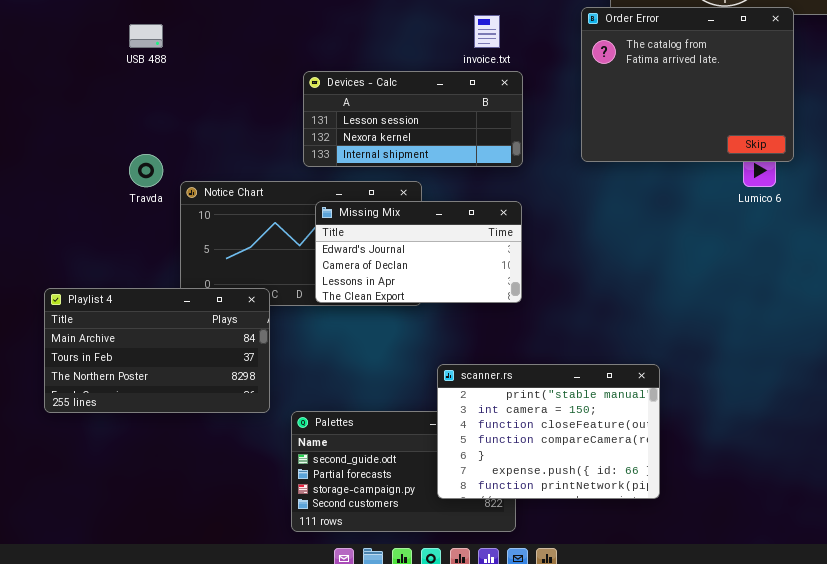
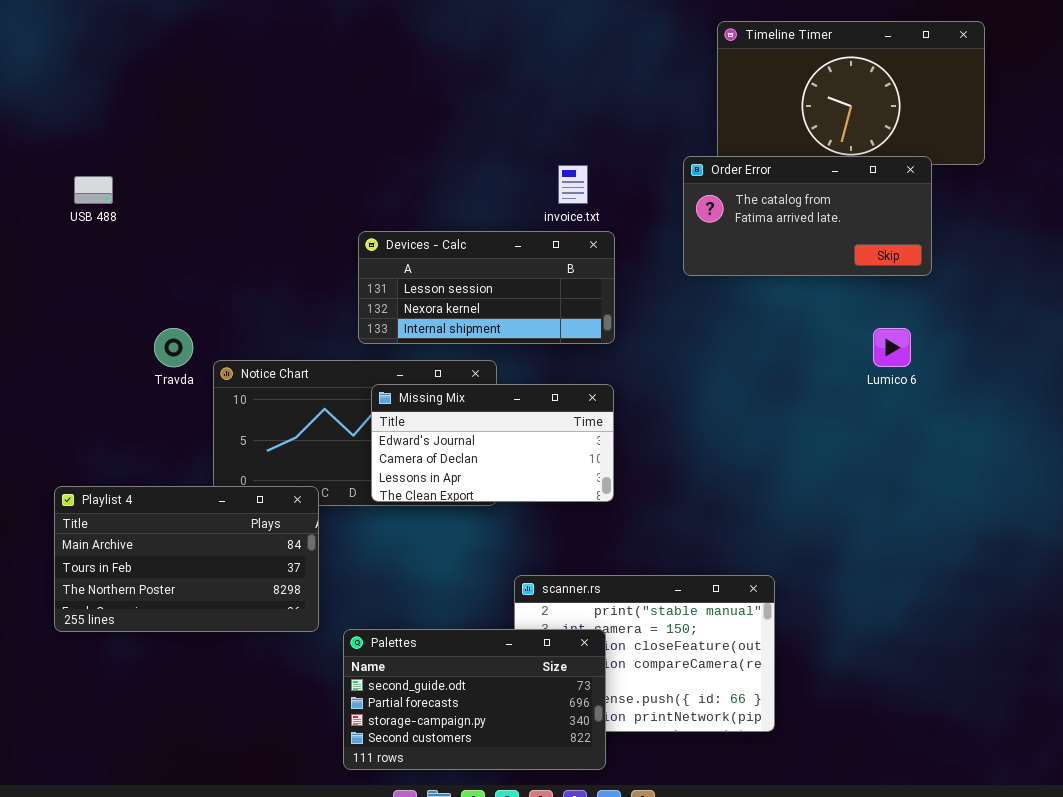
Order Error: [581,7,794,162] -> [683,156,932,276], resized
USB 488: [129,24,163,48] -> [74,176,113,204], moved
Palettes: [291,411,516,532] -> [343,629,606,770], raised

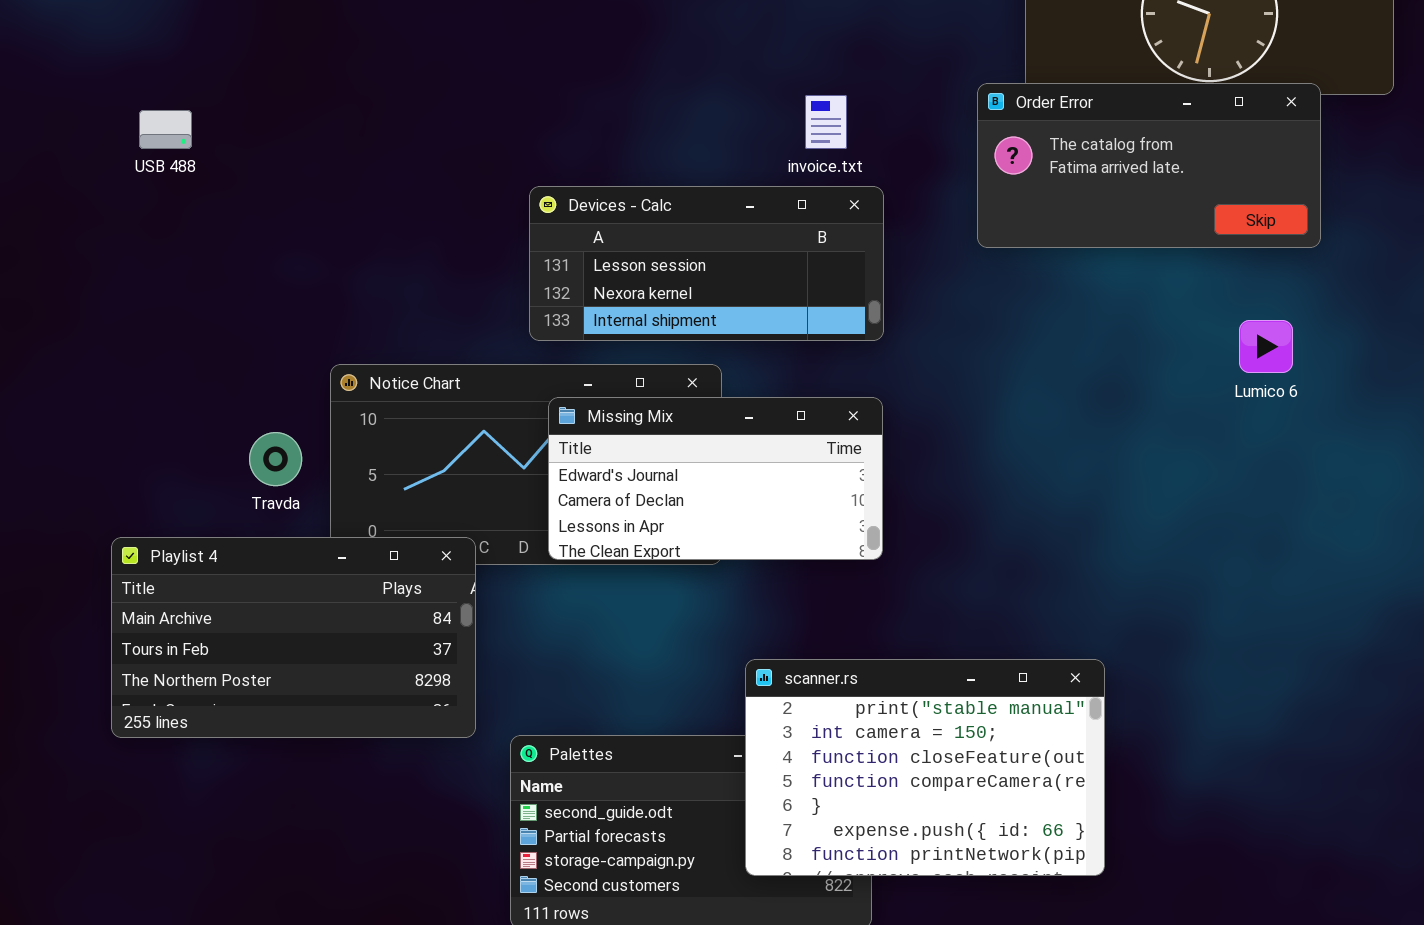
Travda: [154,328,193,367] -> [249,432,302,486], moved
scanner.rs: [514,575,775,732] -> [745,659,1105,876], raised

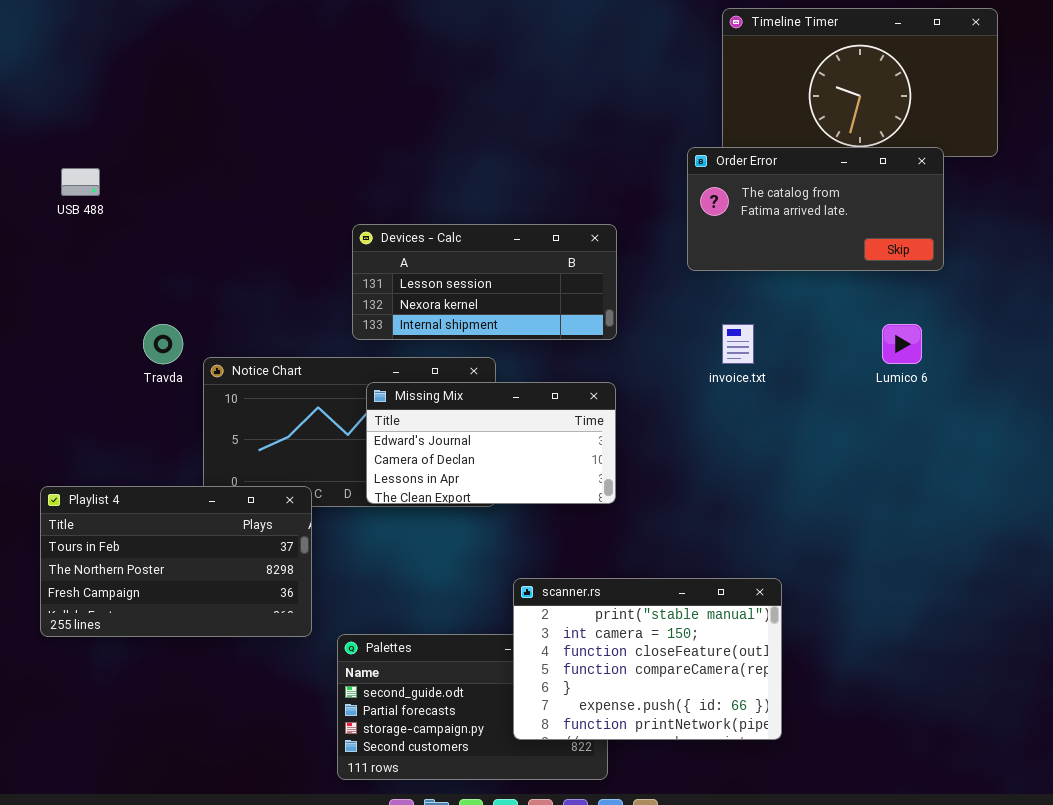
invoice.txt: [805,95,847,149] -> [722,324,754,364], moved
Travda: [249,432,302,486] -> [143,324,183,364], moved
Playlist 4: [111,537,476,738] -> [40,486,312,637], scrolled down 1 row

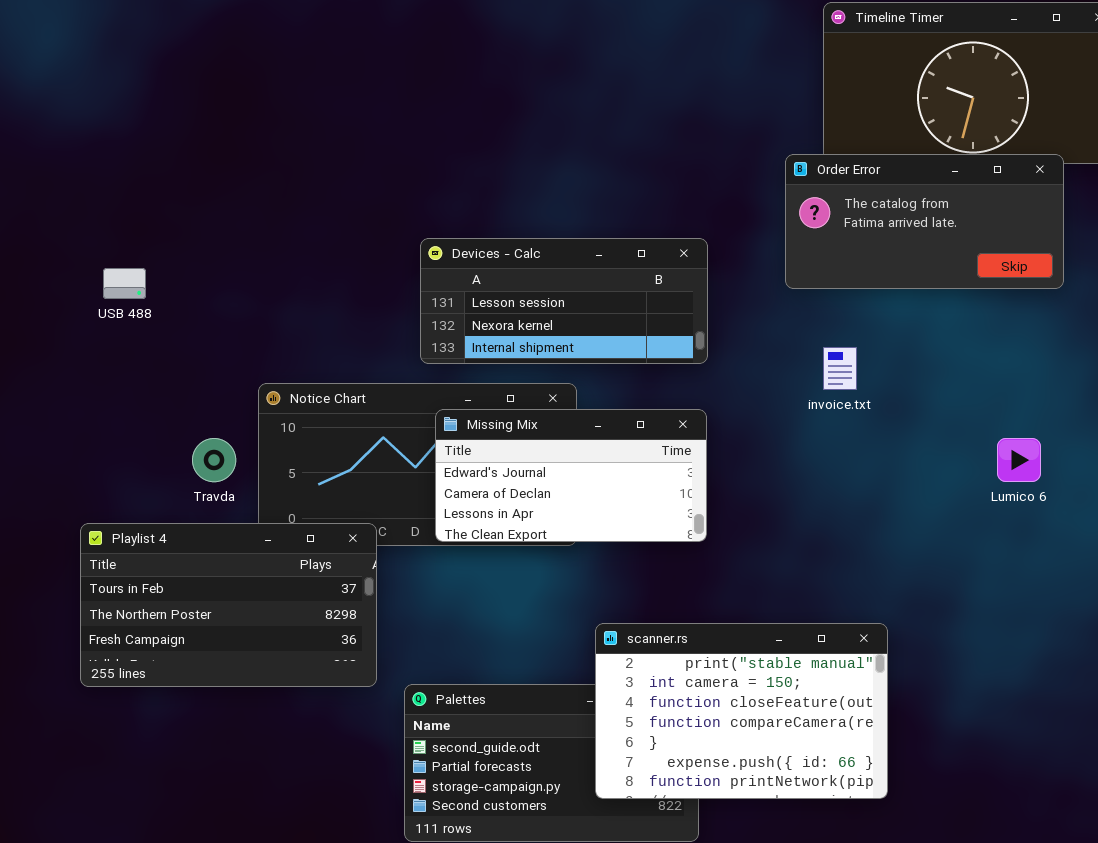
USB 488: [61,168,100,196] -> [103,268,146,299], moved
Travda: [143,324,183,364] -> [192,438,236,482], moved
Lumico 6: [882,324,922,364] -> [997,438,1041,482], moved

